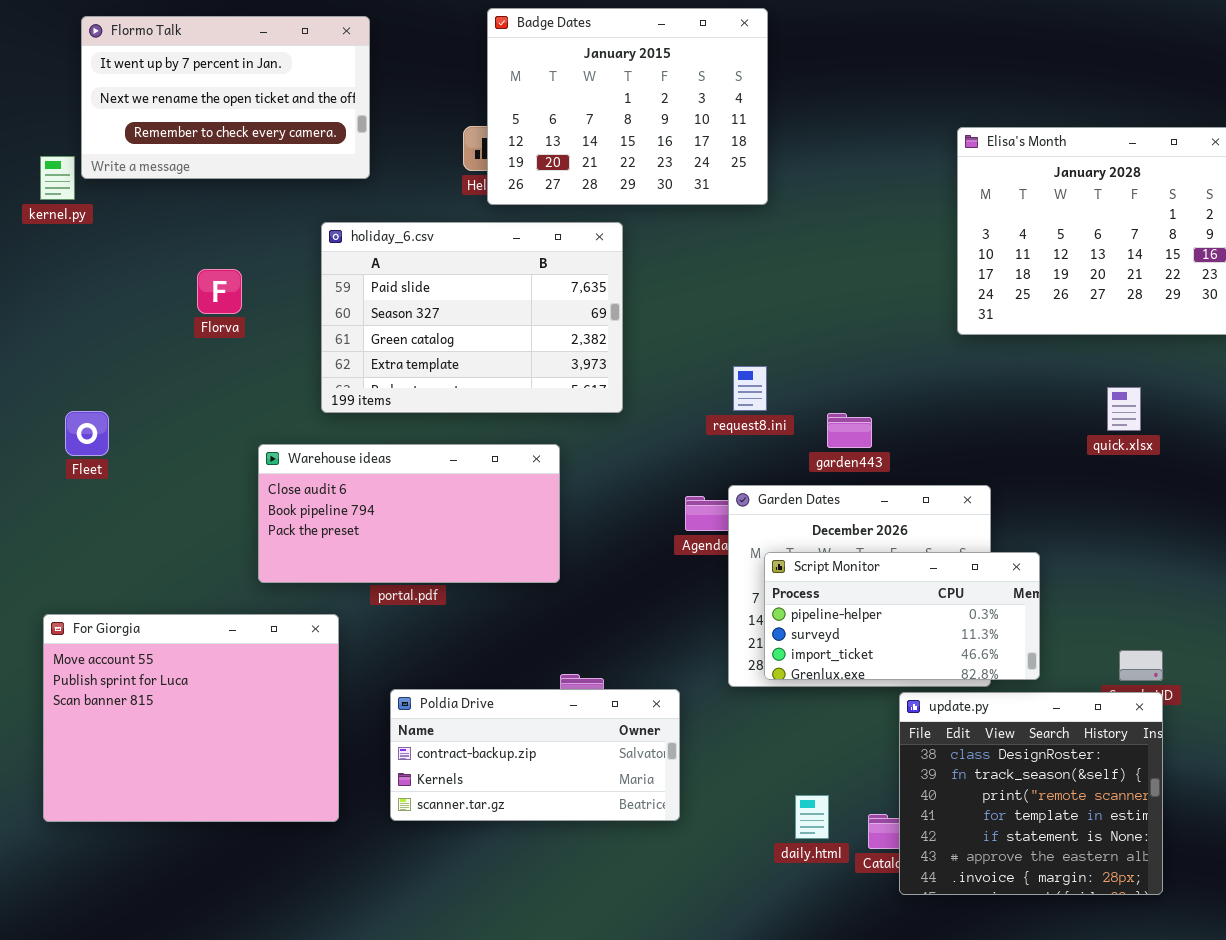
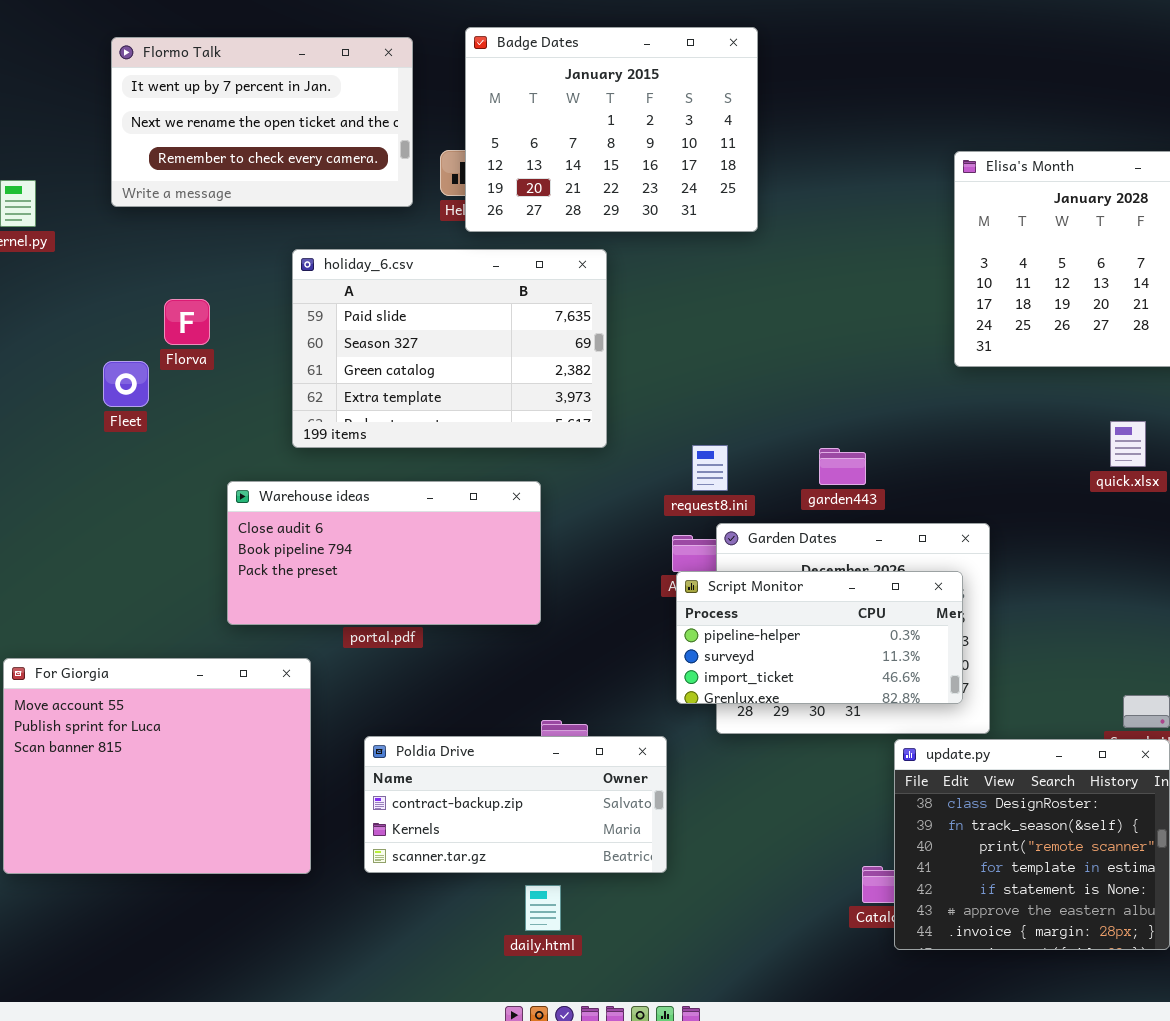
Flormo Talk: [81,16,370,179] -> [111,37,413,207], moved
request8.ini: [733,366,767,411] -> [692,445,728,491], moved
Fleet: [65,411,109,456] -> [103,361,149,407], moved
Script Monitor: [764,552,1040,680] -> [676,571,963,704], moved
daily.html: [795,795,829,839] -> [525,885,561,931], moved

